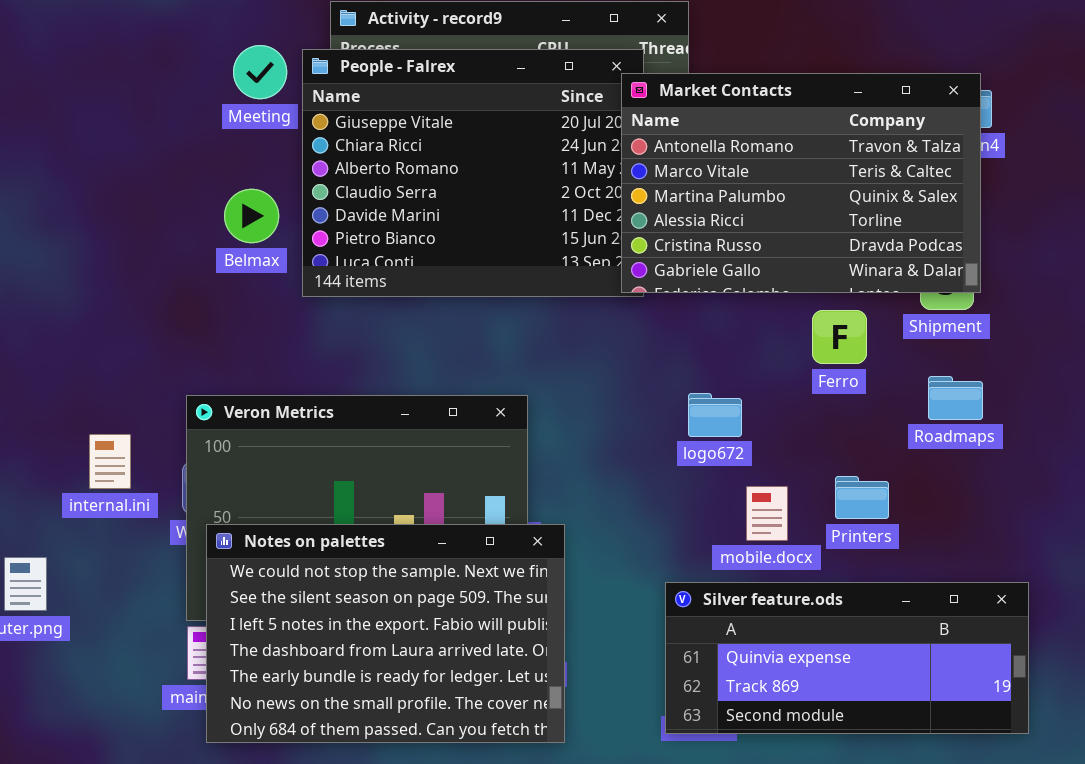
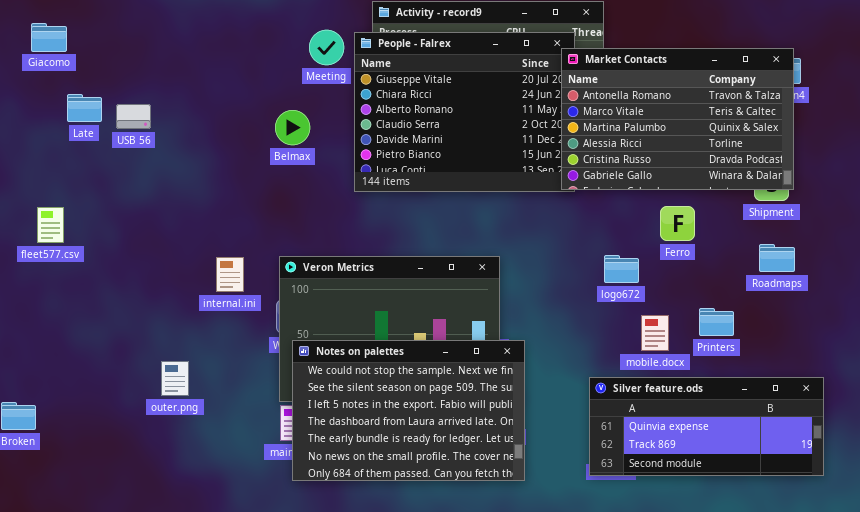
Belmax: [224,189,279,243] -> [275,110,310,145], moved
Ferro: [812,310,867,364] -> [660,206,695,241], moved
internal.ini: [89,434,131,489] -> [216,257,244,292], moved

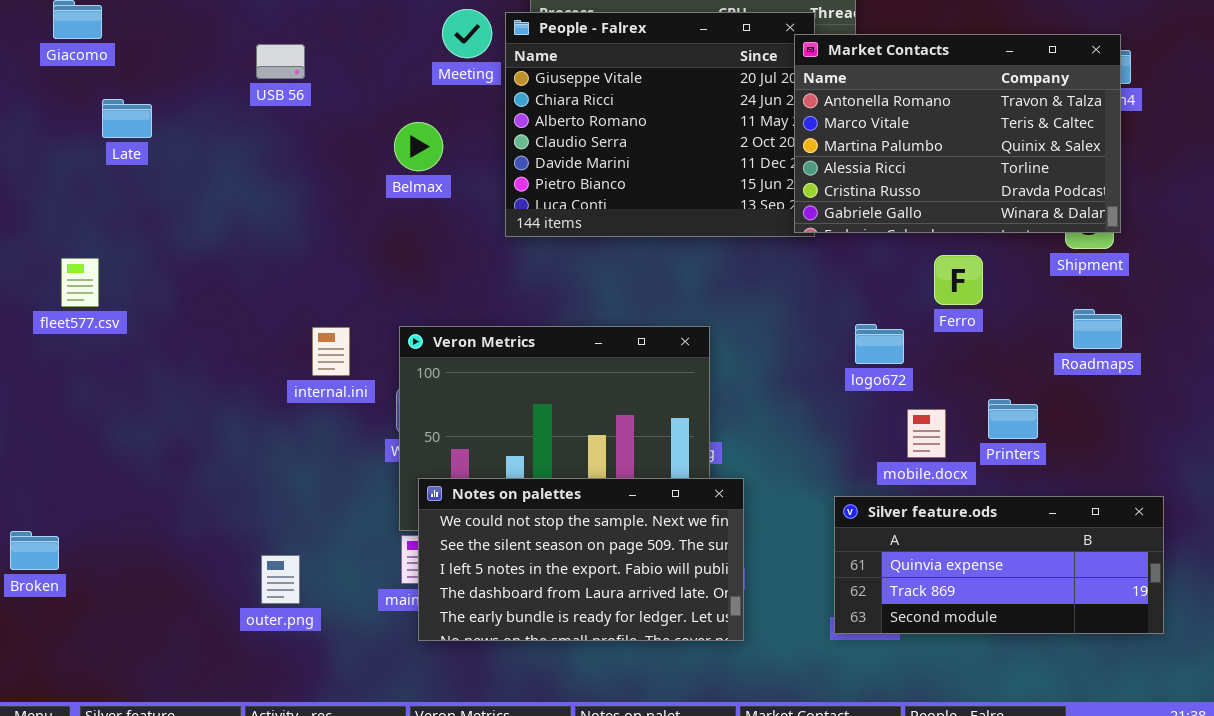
USB 56: [116,104,151,129] -> [256,44,305,79], moved
Notes on palettes: [292,340,525,481] -> [418,478,744,641], resized
outer.png: [161,361,189,396] -> [261,555,300,604], moved

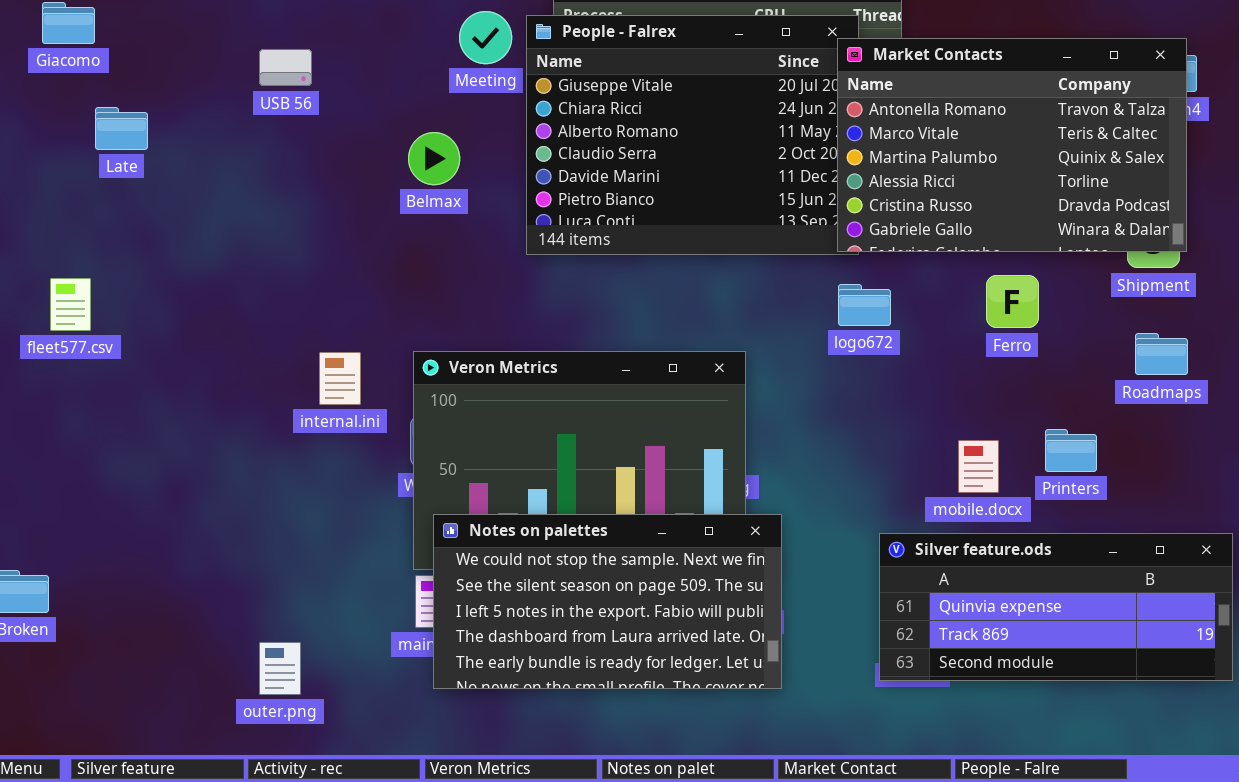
logo672: [855,324,904,364] -> [838,284,891,326], moved
outer.png: [261,555,300,604] -> [259,642,301,695], moved

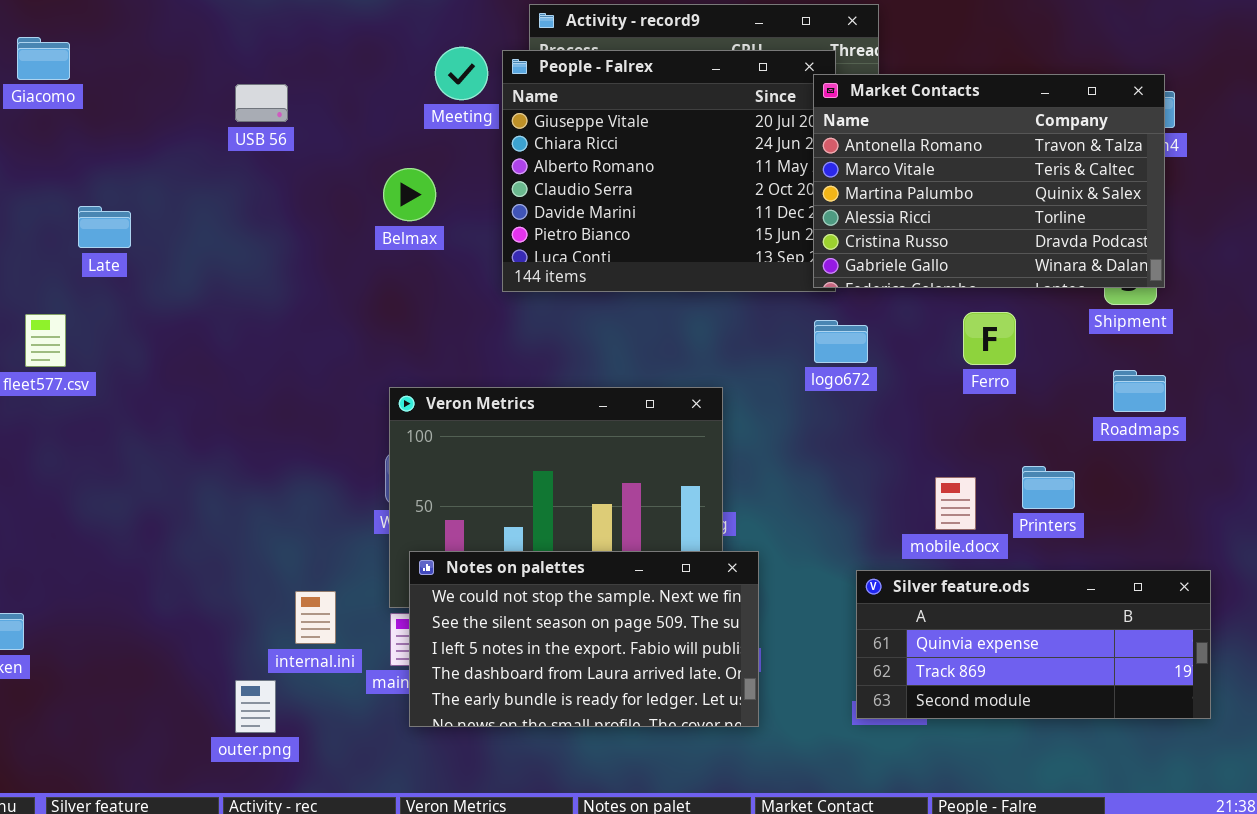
Late: [95,107,148,150] -> [78,206,131,248], moved
internal.ini: [319,352,361,405] -> [295,591,336,644], moved

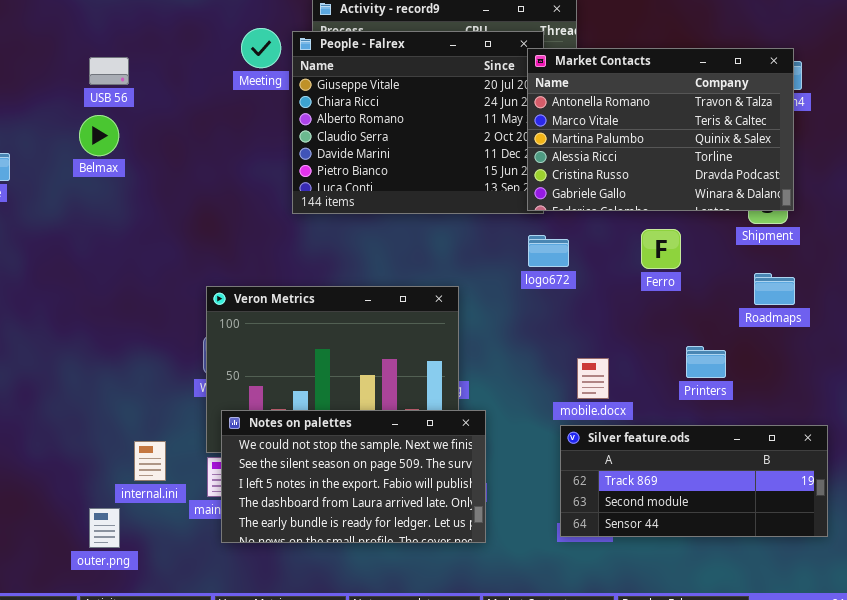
Belmax: [383,168,436,221] -> [79,115,119,156], moved
mobile.docx: [935,477,976,530] -> [577,358,609,399], moved
Silver feature.ods: [856,570,1211,719] -> [560,425,828,537], scrolled down 1 row

